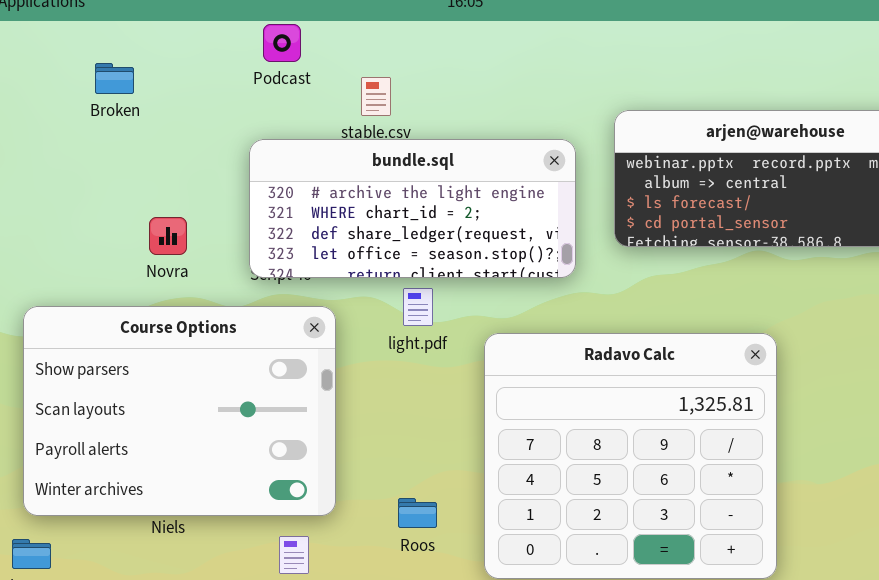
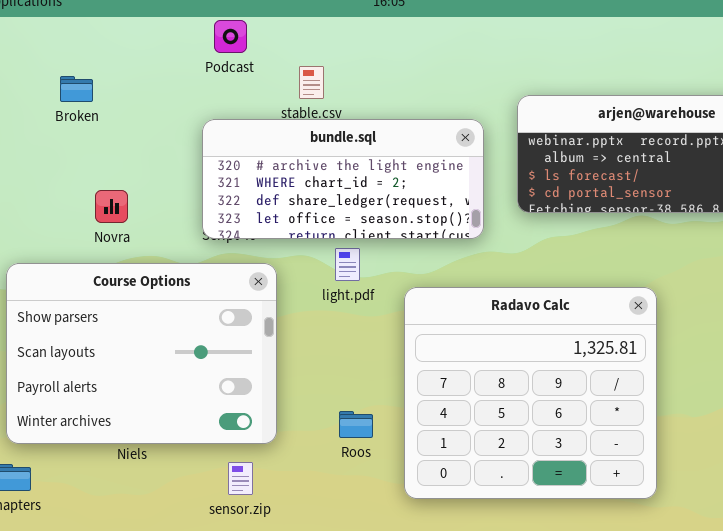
Broken: [95,63,134,94] -> [60,76,93,102], moved
Novra: [149,217,187,255] -> [95,190,128,223], moved
Roos: [398,498,437,528] -> [339,411,373,438], moved

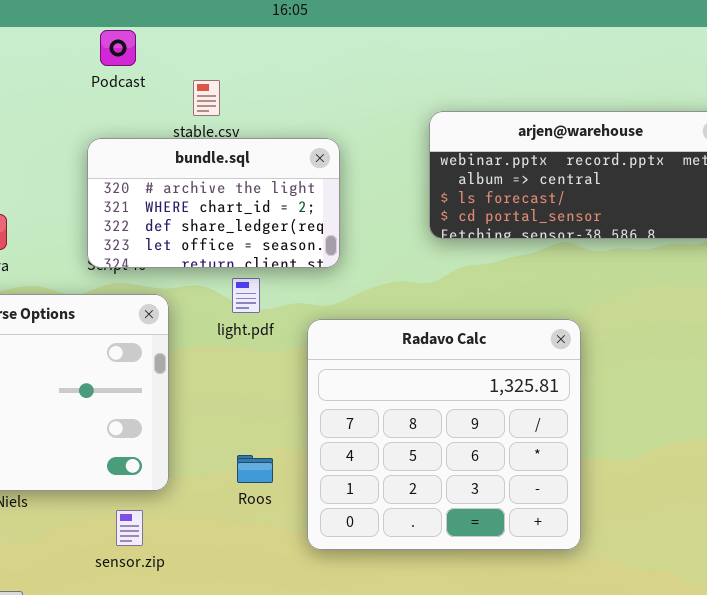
bundle.sql: [202,119,484,239] -> [87,138,340,268], resized

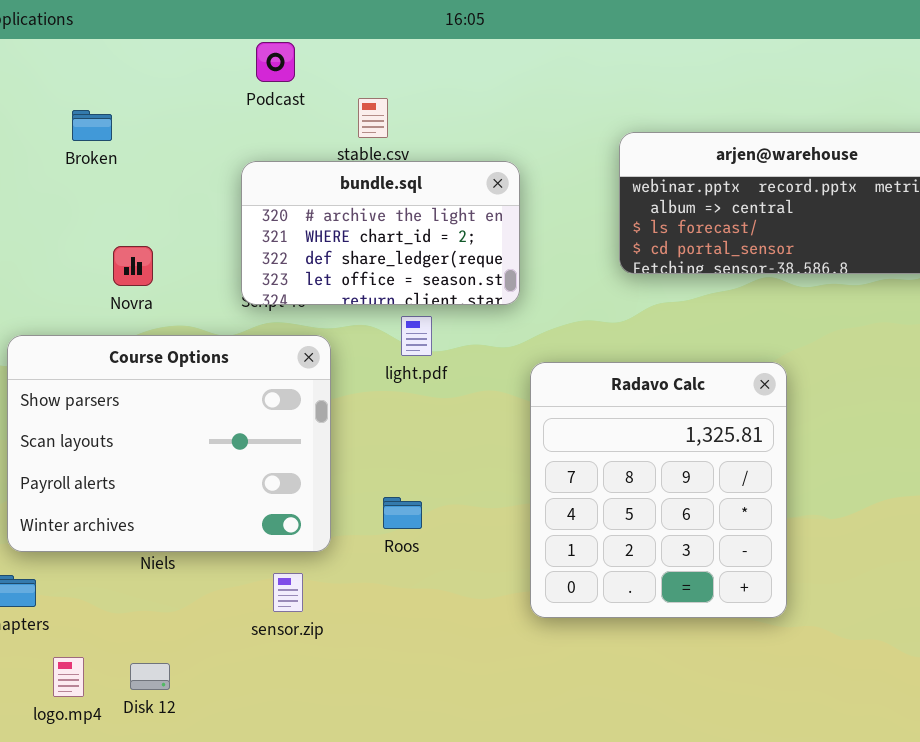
Radavo Calc: [307,319,581,550] -> [530,362,787,618], resized
Roos: [237,455,273,483] -> [383,497,422,529], moved

